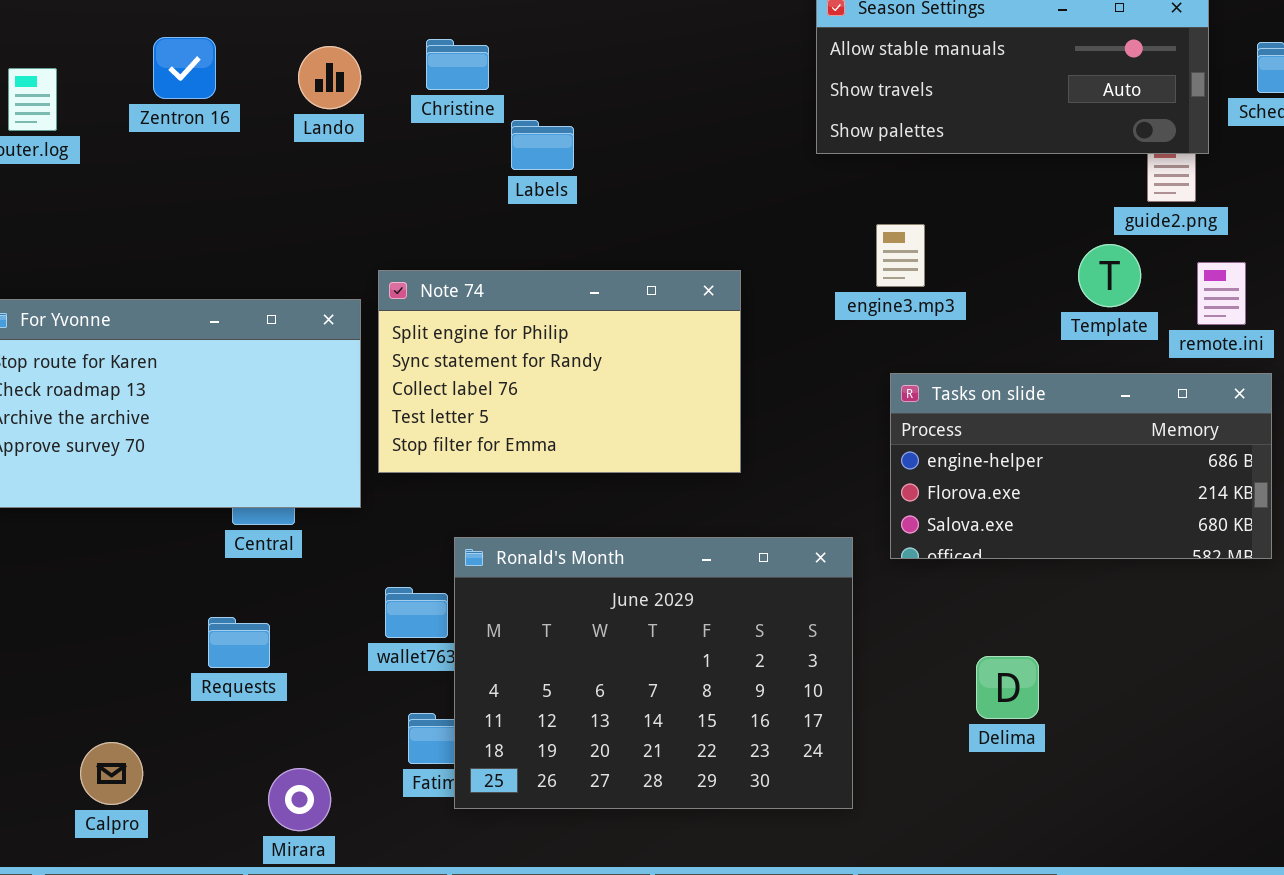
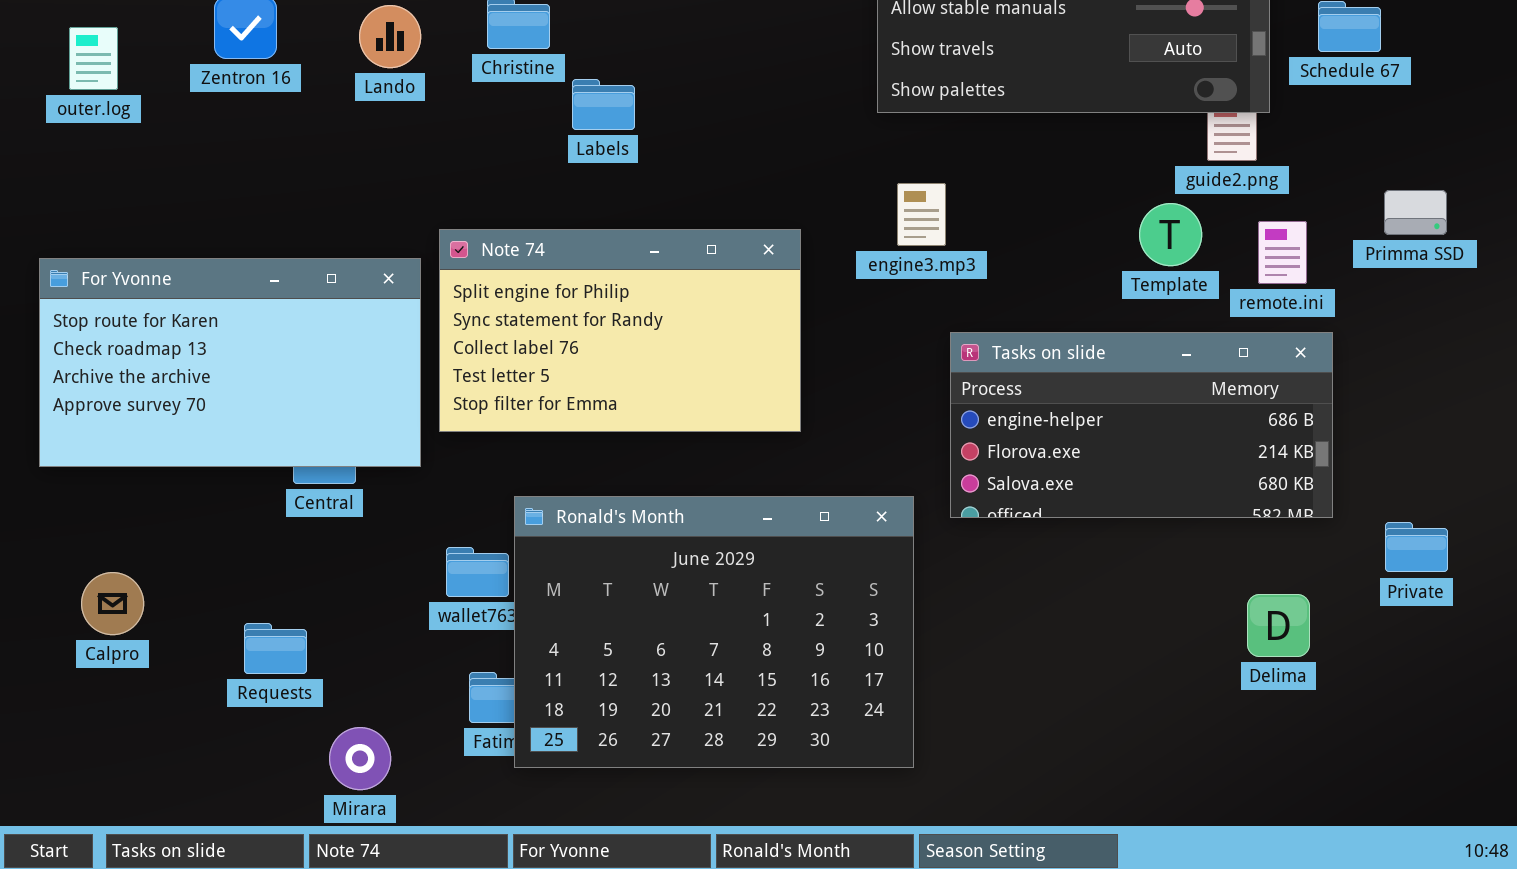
engine3.mp3: [876,224,925,287] -> [897,183,946,246], moved
Requests: [208,617,270,668] -> [244,623,307,674], moved
Delima: [976,656,1039,719] -> [1247,594,1310,657], moved
Calpro: [80,742,143,805] -> [81,572,144,635], moved

